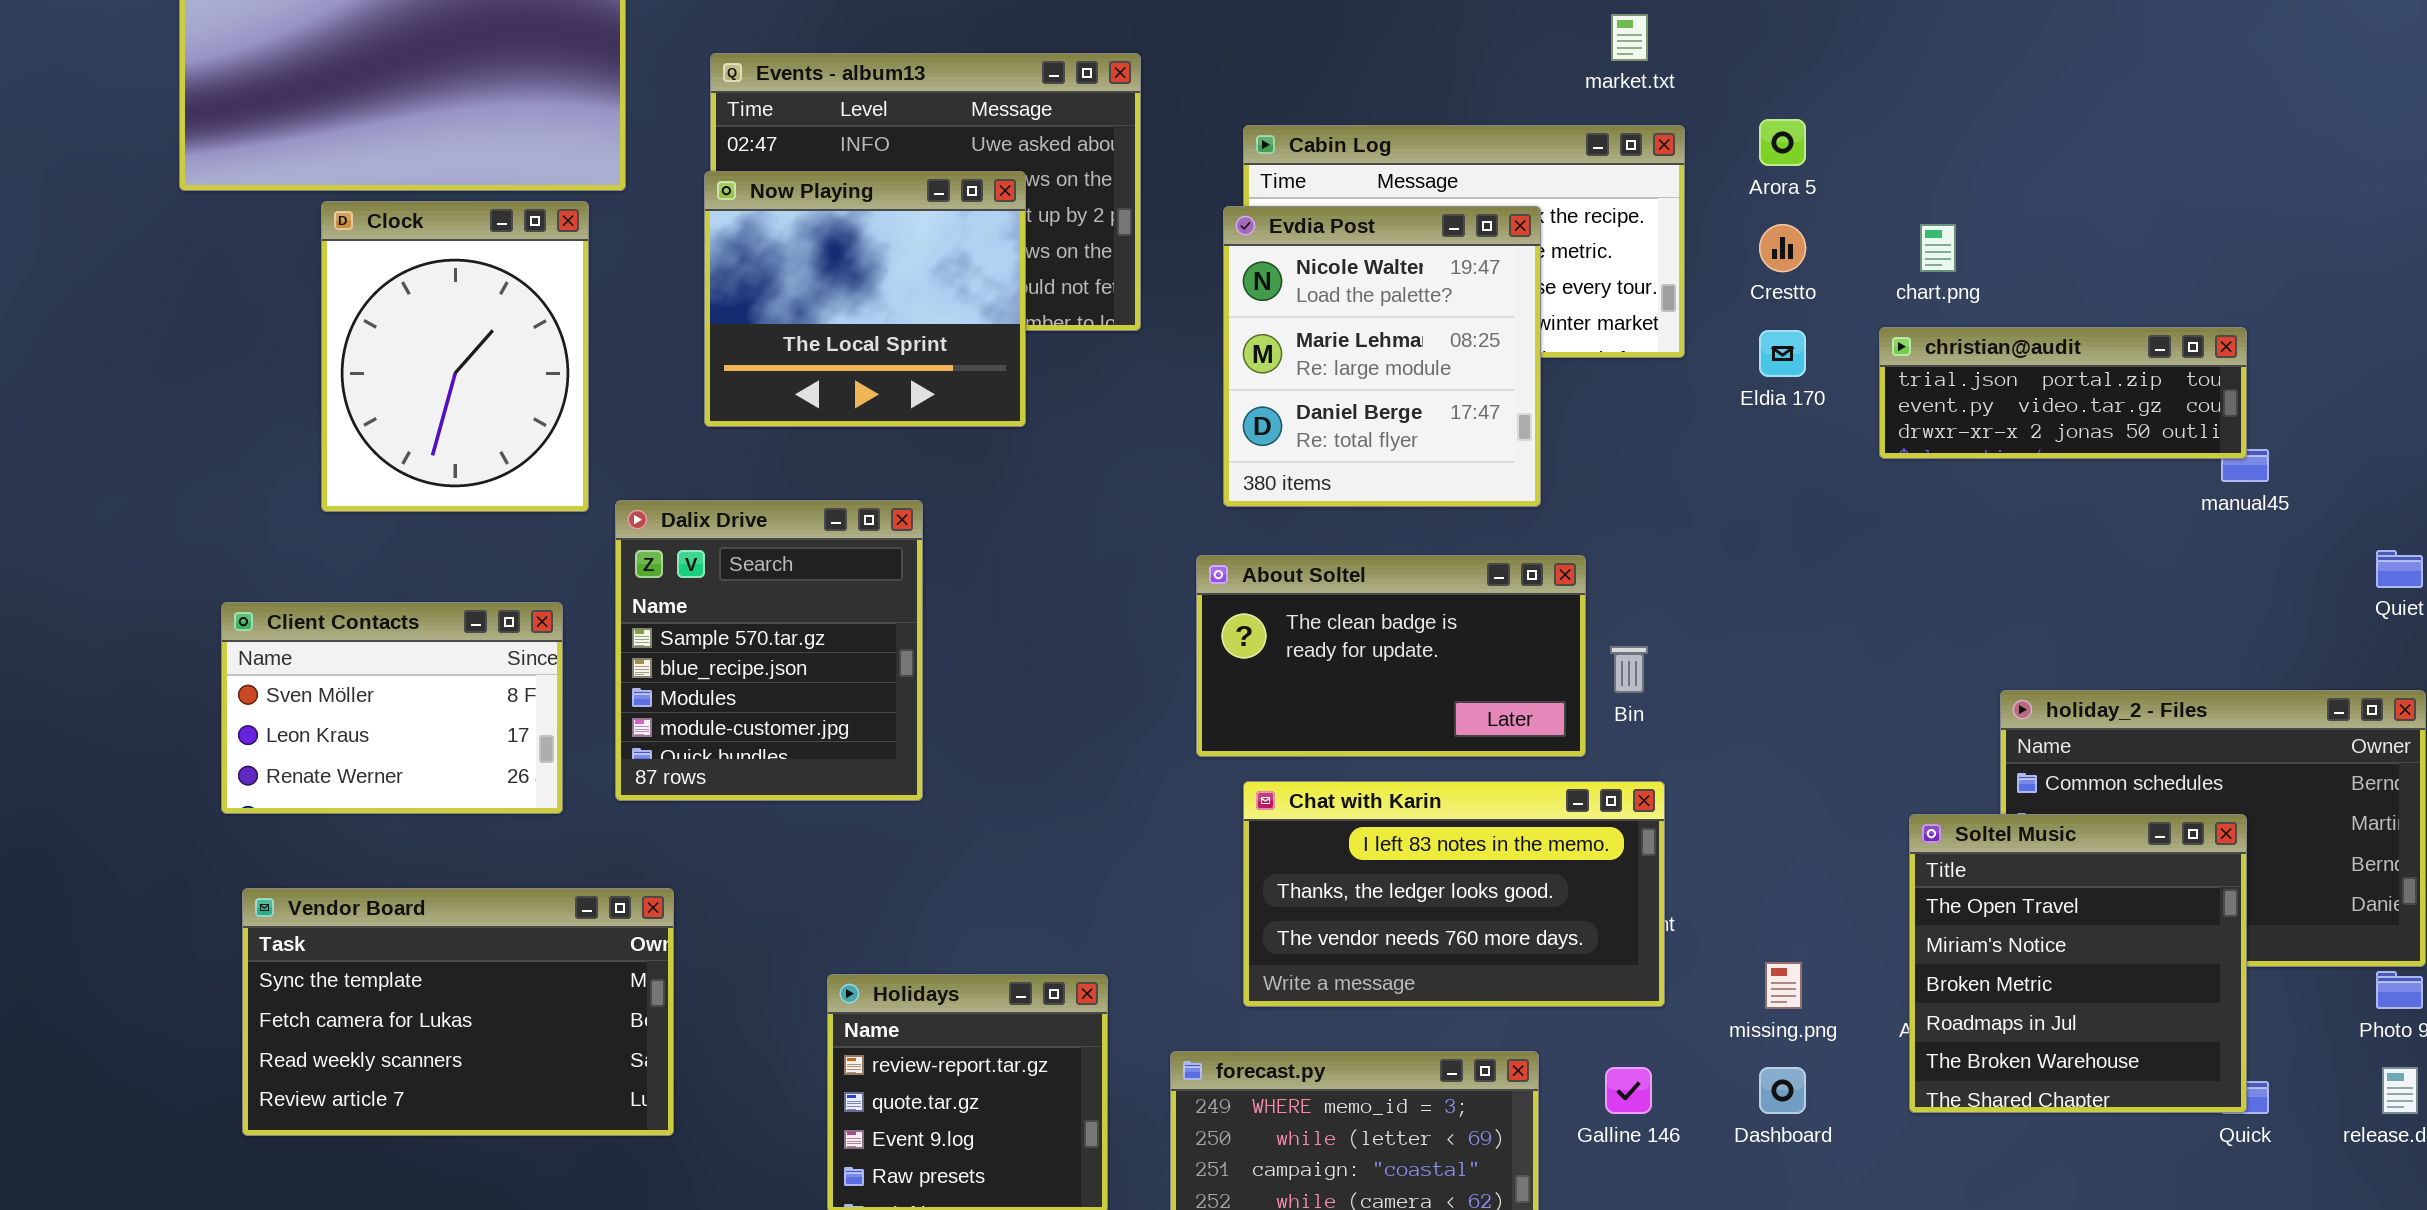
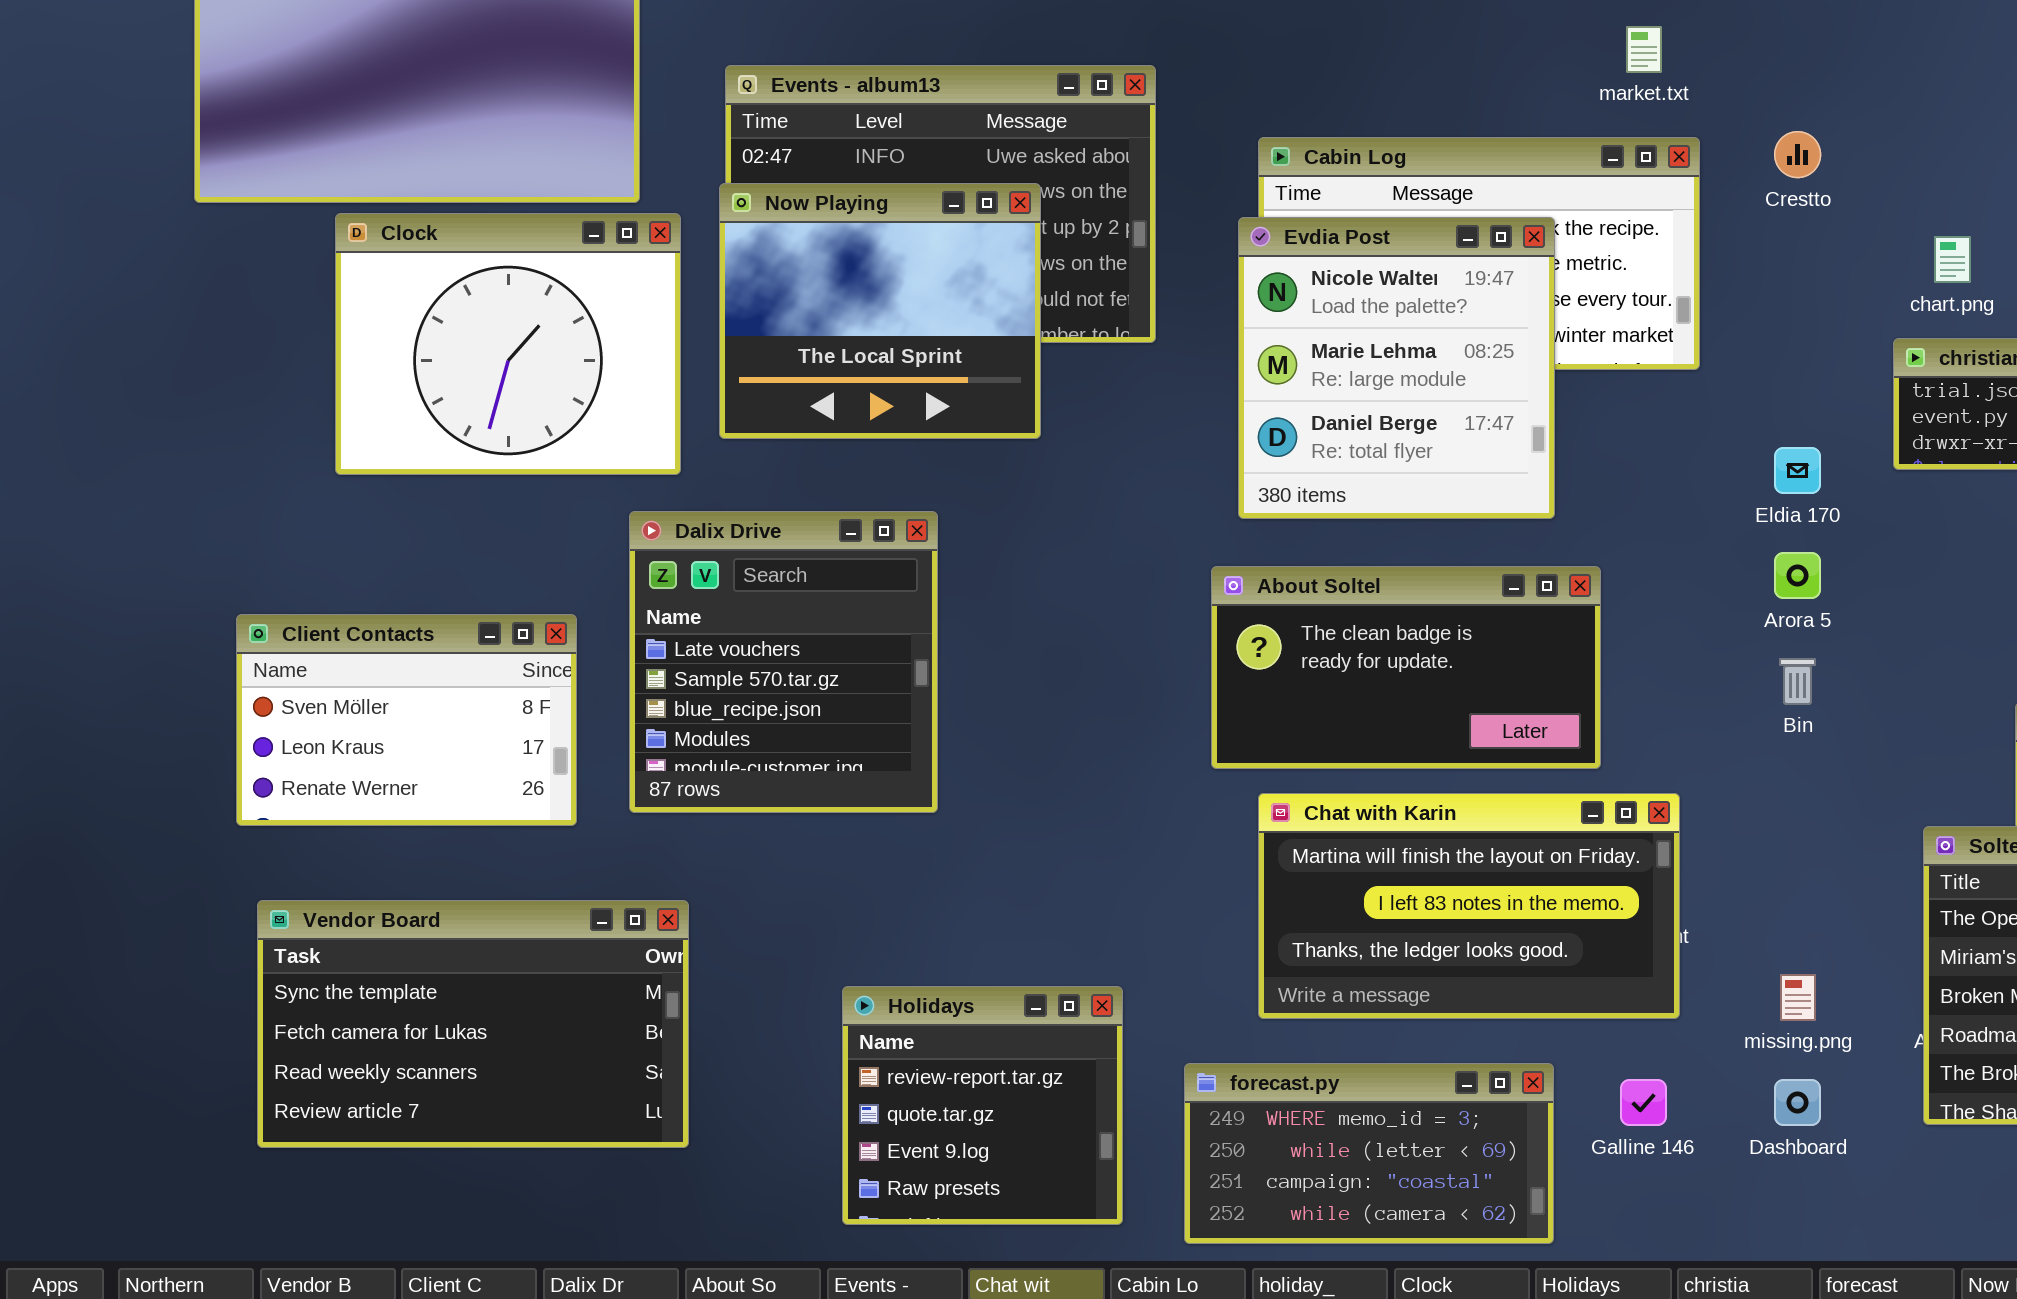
Arora 5: [1759,119,1806,166] -> [1774,552,1821,599], moved
Clock: [321,201,589,512] -> [335,213,681,475], resized
Crestto: [1759,224,1806,272] -> [1774,131,1821,178], moved
Eldia 170: [1759,330,1806,377] -> [1774,447,1821,494], moved
Dalix Drive: [615,500,923,801] -> [629,511,938,813], scrolled up 1 row
Bin: [1610,646,1648,693] -> [1779,658,1816,705], moved
Chat with Karin: [1243,781,1665,1007] -> [1258,793,1680,1019], scrolled up 1 row

